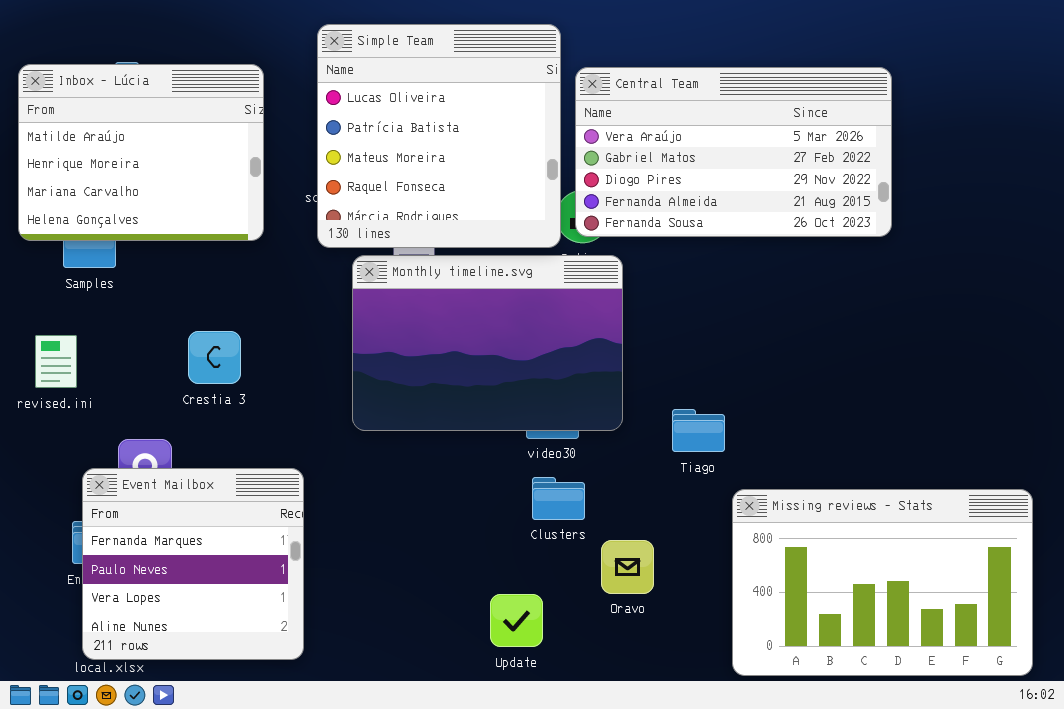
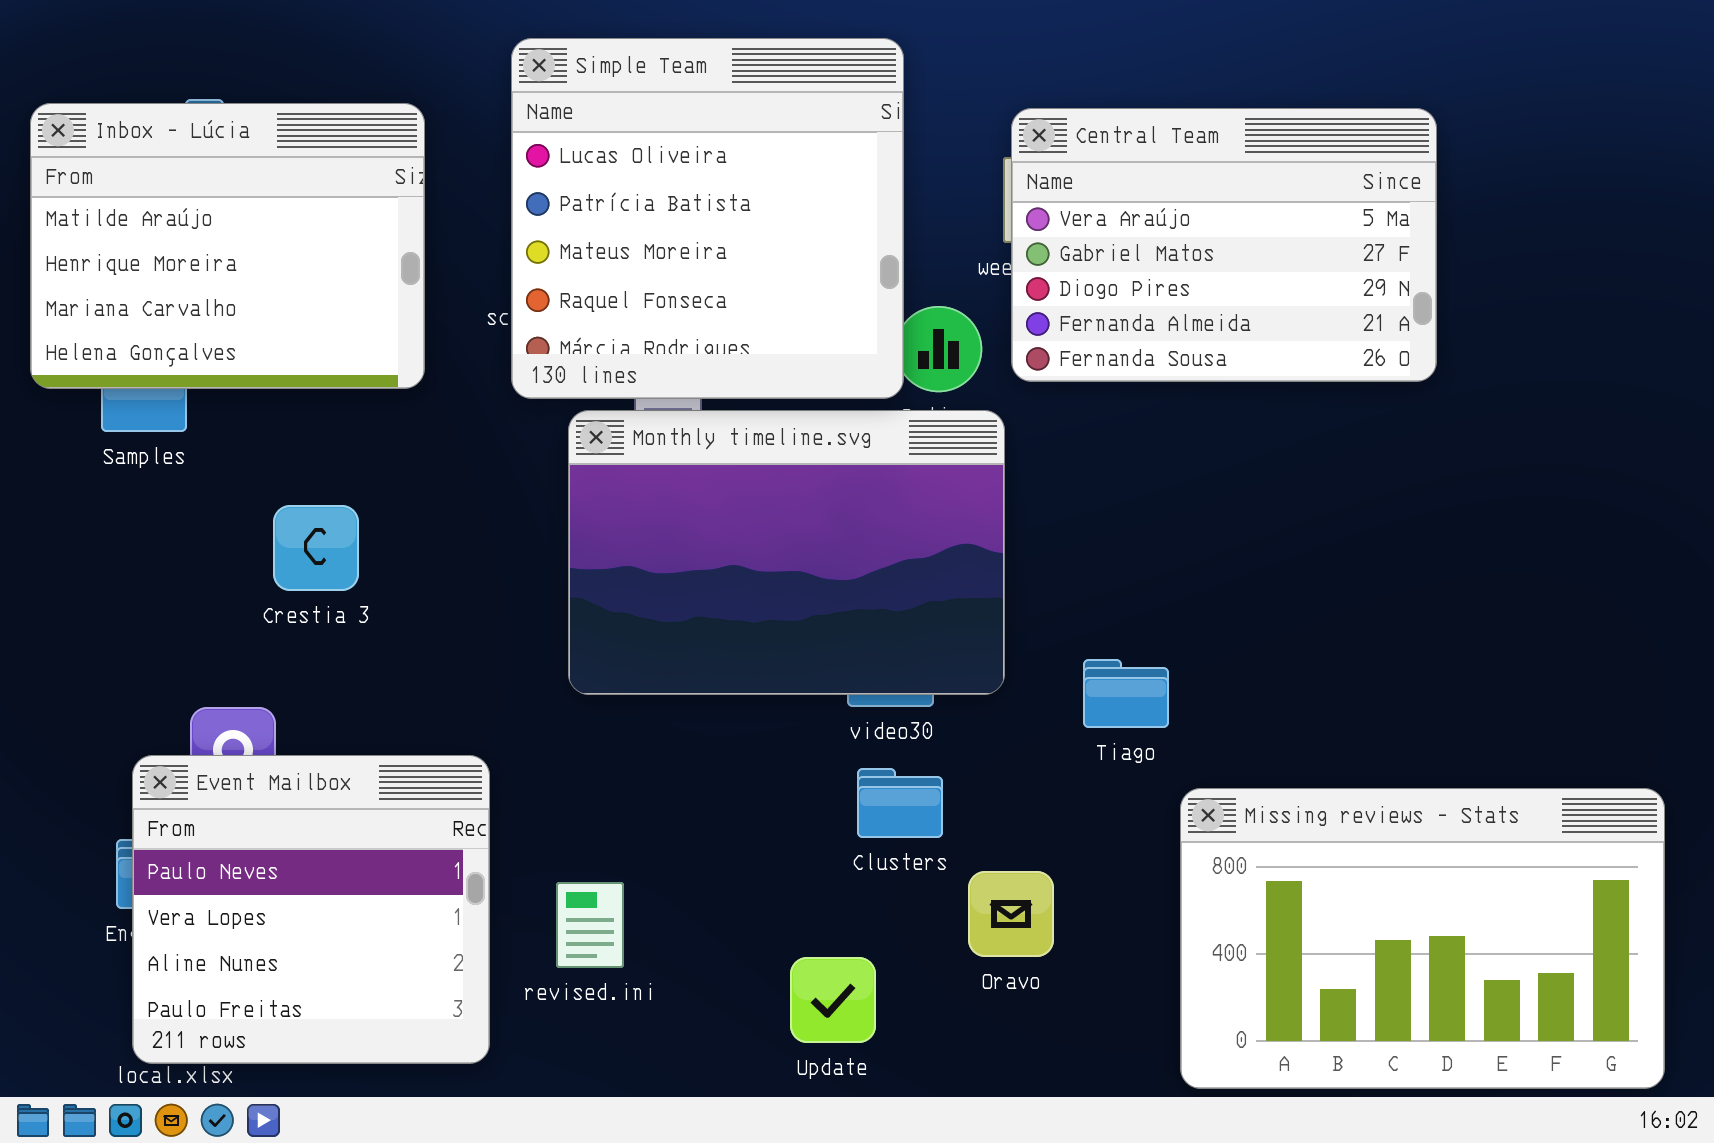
Central Team: [575,67,892,237] -> [1011,108,1437,382], resized
Crestia 3: [188,331,241,384] -> [273,505,359,591], moved
revised.ini: [35,335,77,388] -> [556,882,624,968], moved
Event Mailbox: [82,468,304,660] -> [132,755,490,1064], scrolled down 1 row

